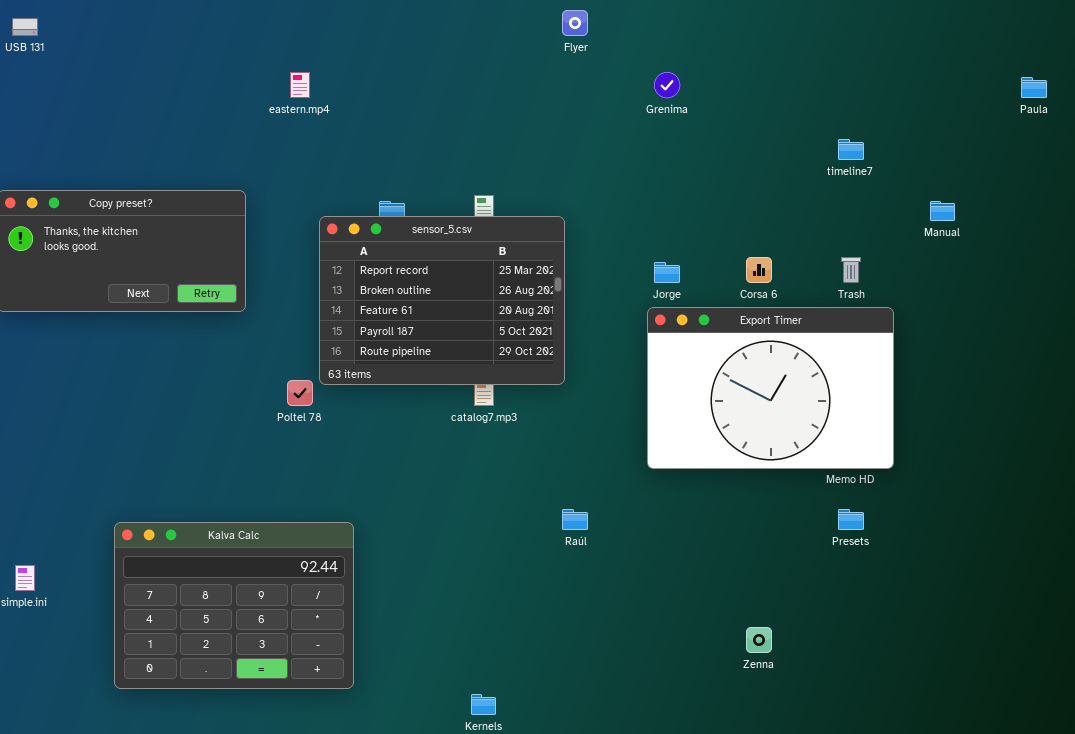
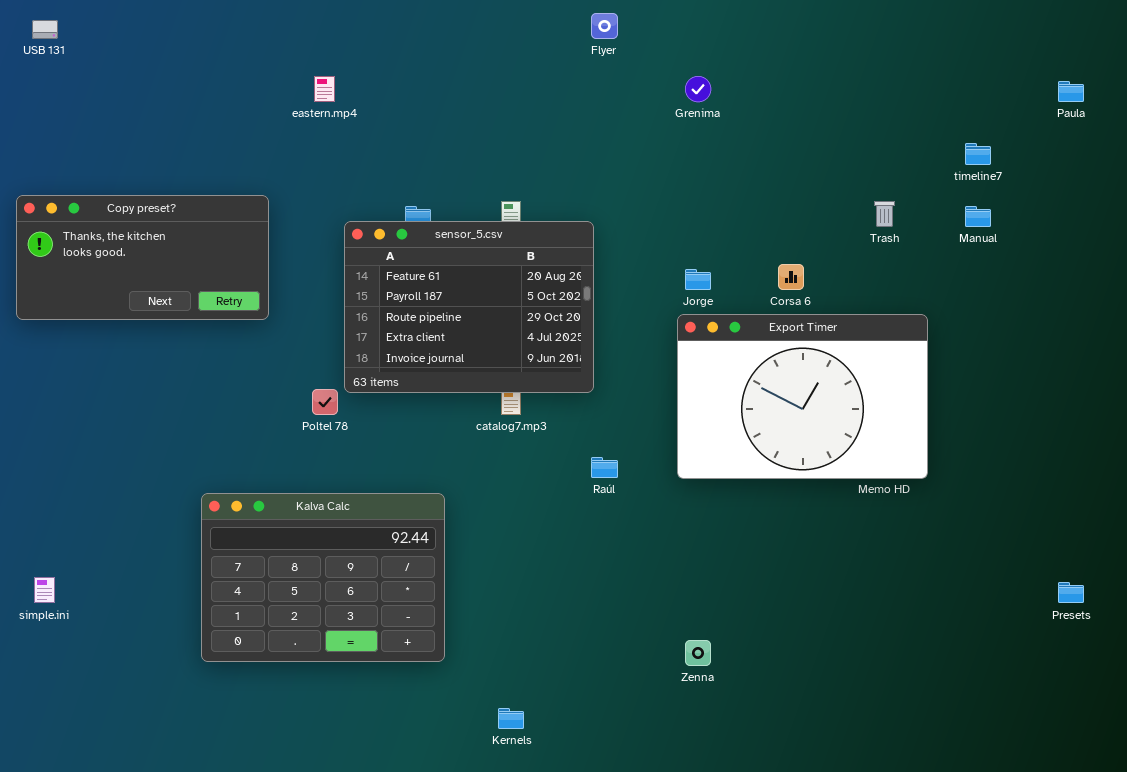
timeline7: [838,139,864,160] -> [965,143,991,165], moved
sensor_5.csv: [319,216,565,385] -> [344,221,594,393], scrolled down 2 rows
Trash: [841,257,861,283] -> [874,201,895,227], moved
Raúl: [562,509,588,530] -> [591,457,618,478], moved
Presets: [838,509,864,530] -> [1058,582,1084,603], moved
Kalva Calc: [114,522,354,689] -> [201,493,445,662], moved
Zenna: [746,627,772,653] -> [685,640,711,666], moved

